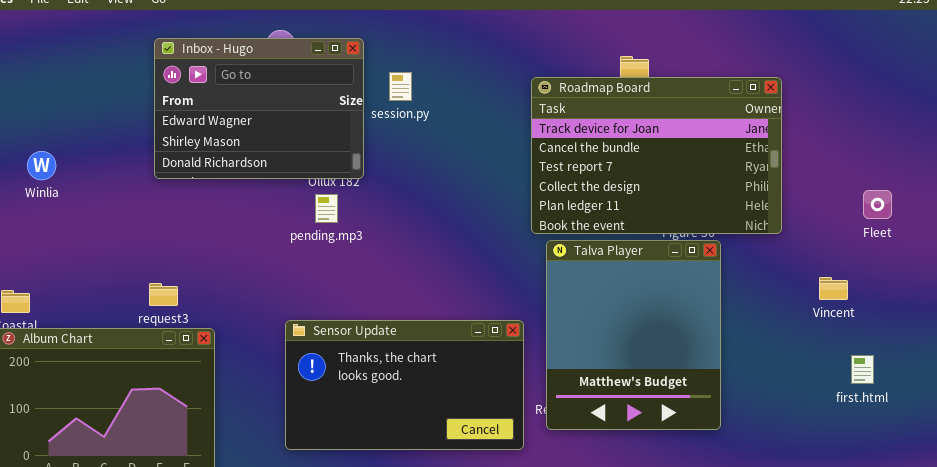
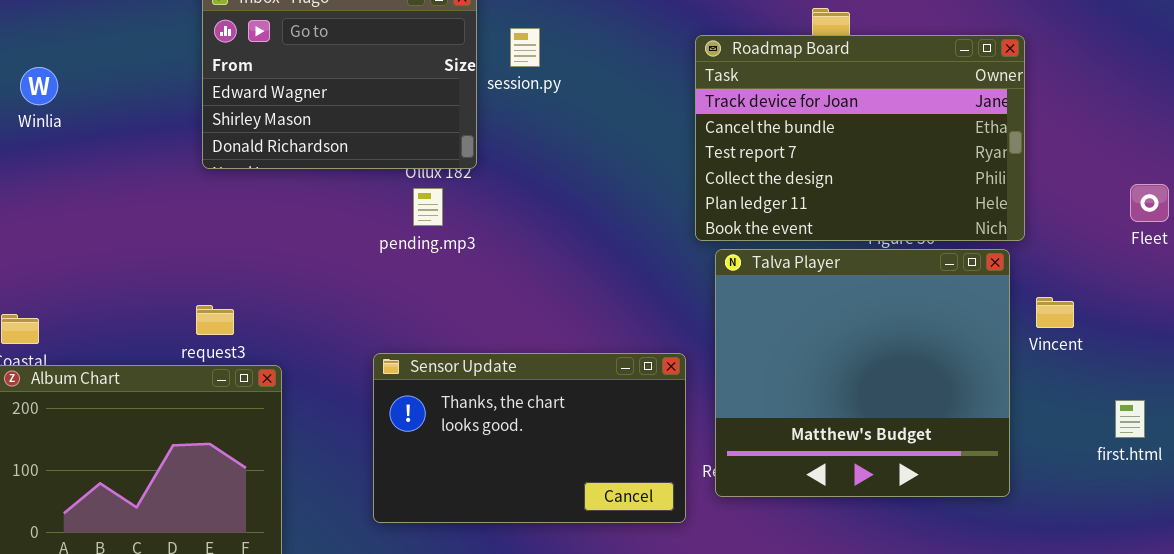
Winlia: [27,151,56,180] -> [20,67,58,105], moved
Talva Player: [546,240,721,430] -> [715,249,1010,497], resized
Vincent: [819,277,848,300] -> [1036,297,1074,328], moved

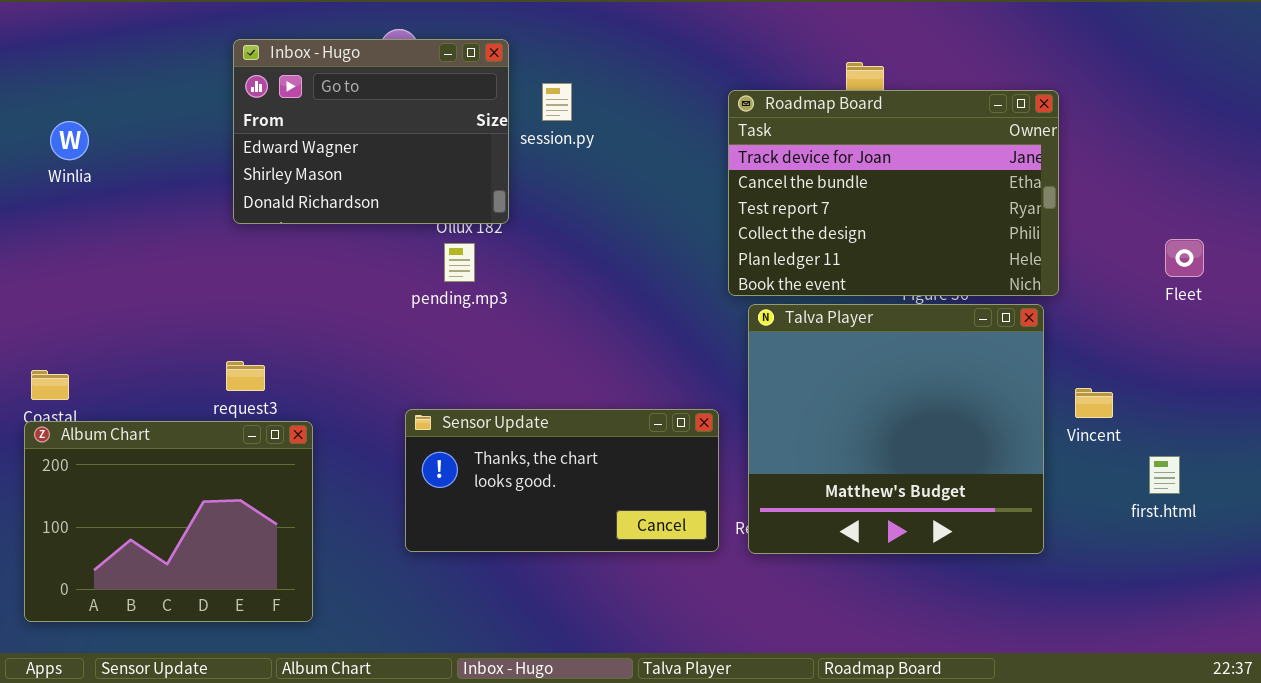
Vincent: [1036,297,1074,328] -> [1075,388,1113,418], moved
Sensor Update: [373,353,686,523] -> [405,409,719,552], resized

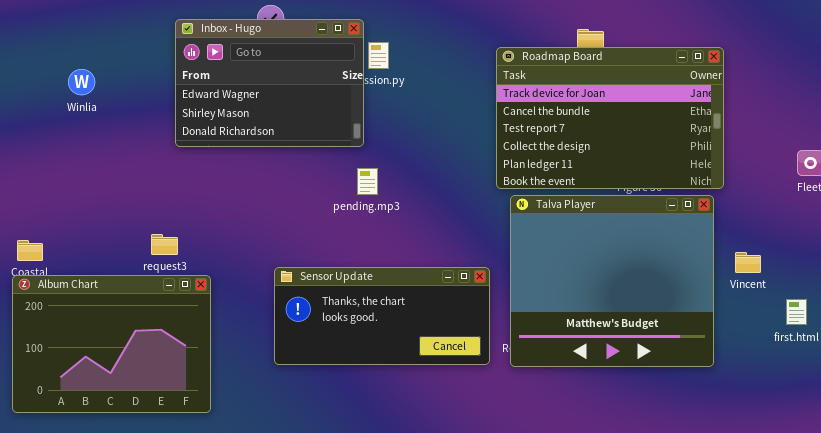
Inbox - Hugo: [233,39,509,224] -> [175,19,364,147], moved
Winlia: [50,121,89,160] -> [68,69,95,95], moved
pending.mp3: [444,243,475,282] -> [357,168,378,195], moved

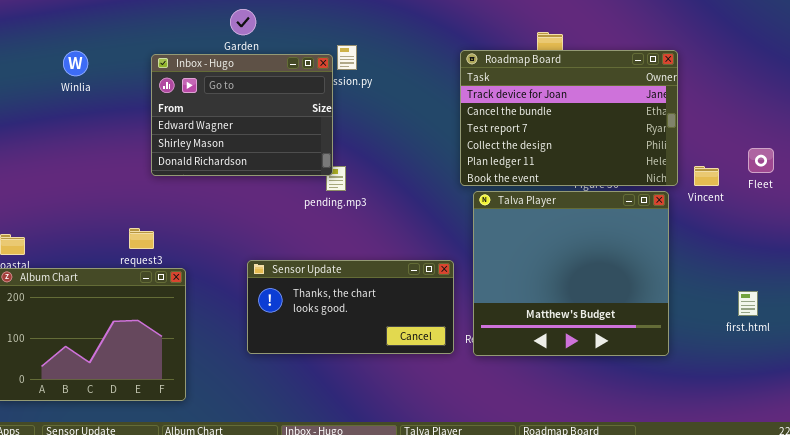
Inbox - Hugo: [175,19,364,147] -> [151,54,333,176], moved
Winlia: [68,69,95,95] -> [63,51,88,76], moved
Vincent: [735,252,761,273] -> [694,166,719,186], moved

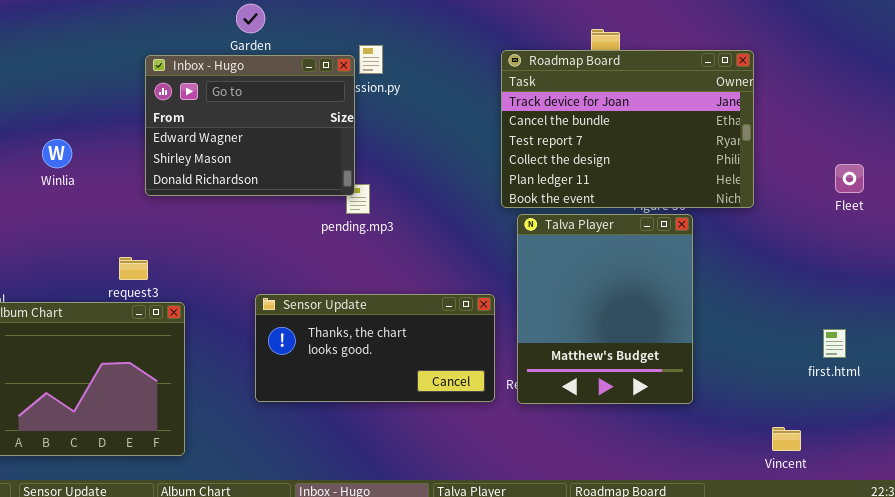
Winlia: [63,51,88,76] -> [42,139,72,168], moved
Vincent: [694,166,719,186] -> [772,427,801,451], moved
Talva Player: [473,191,669,356] -> [517,214,693,404], resized

